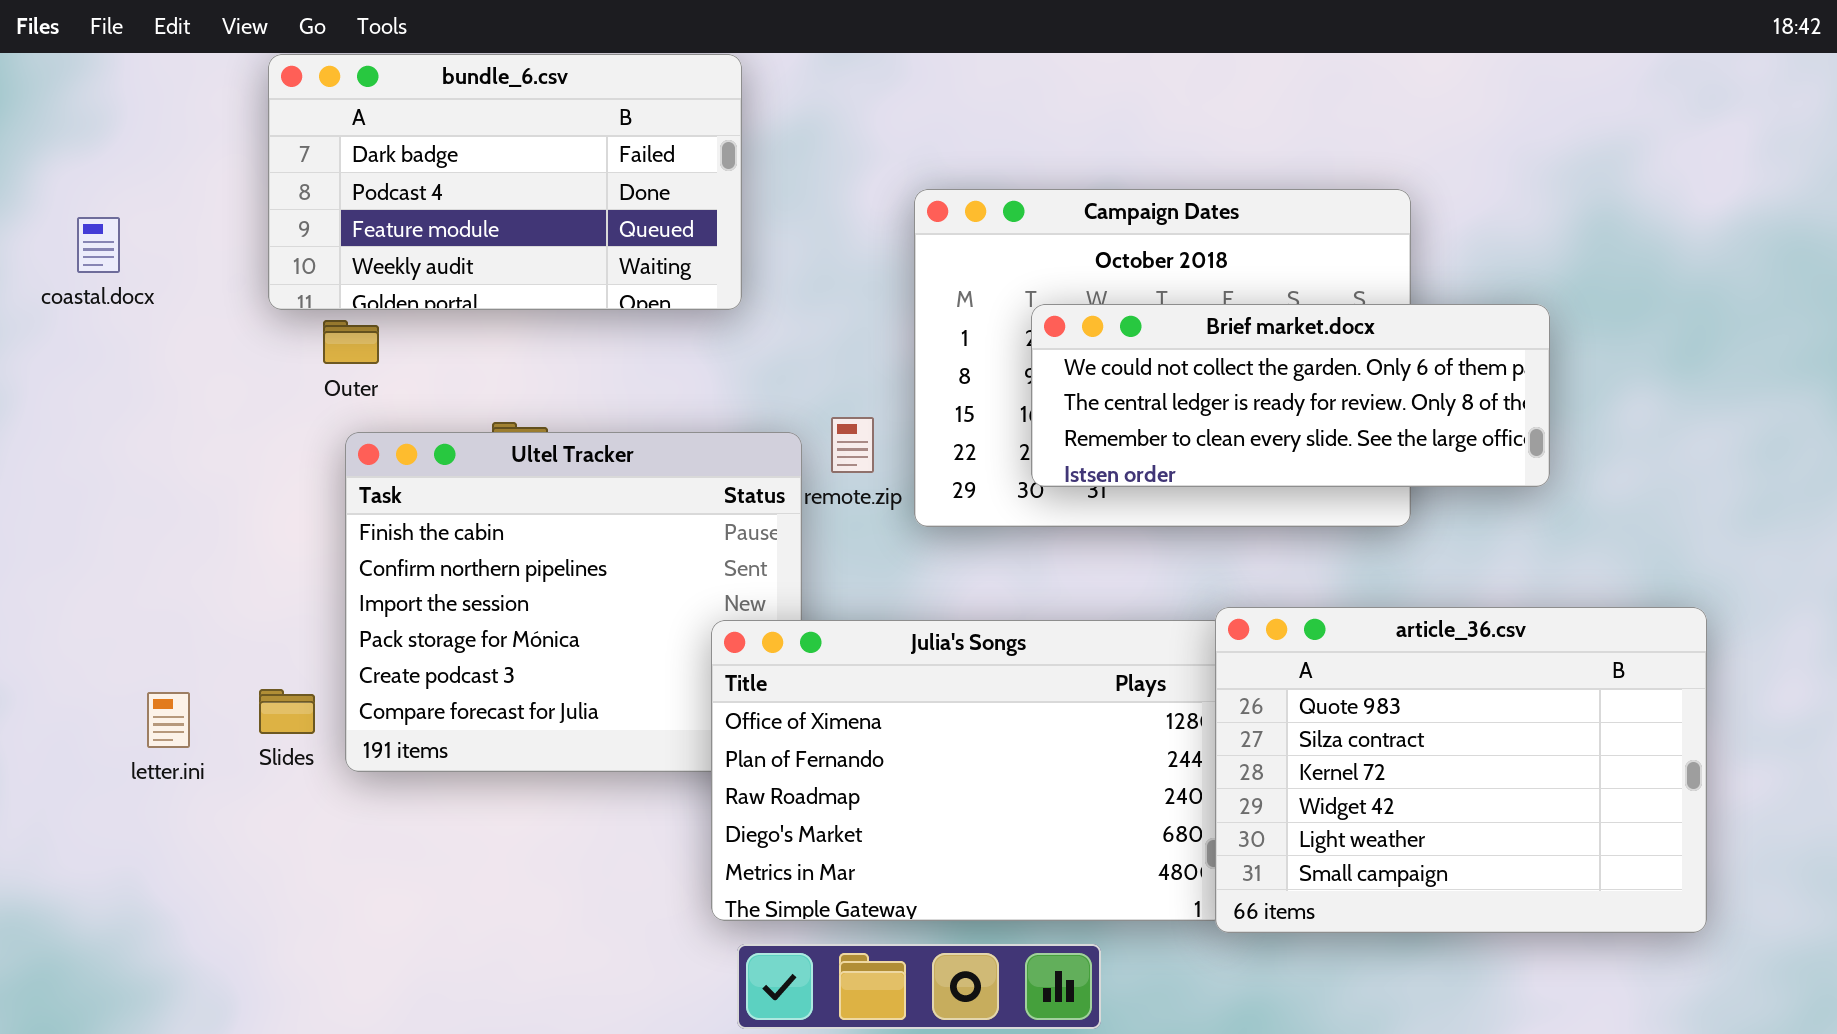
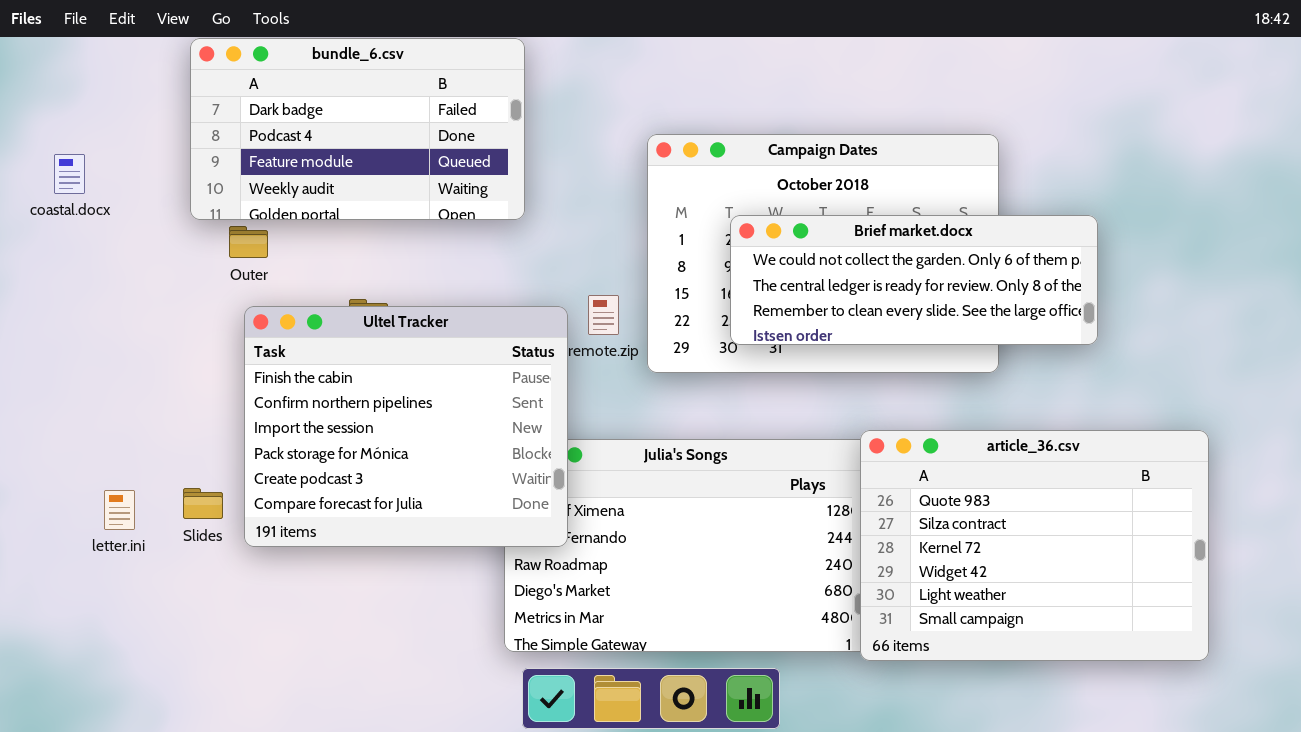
Ultel Tracker: [345,432,802,772] -> [244,306,568,547], raised

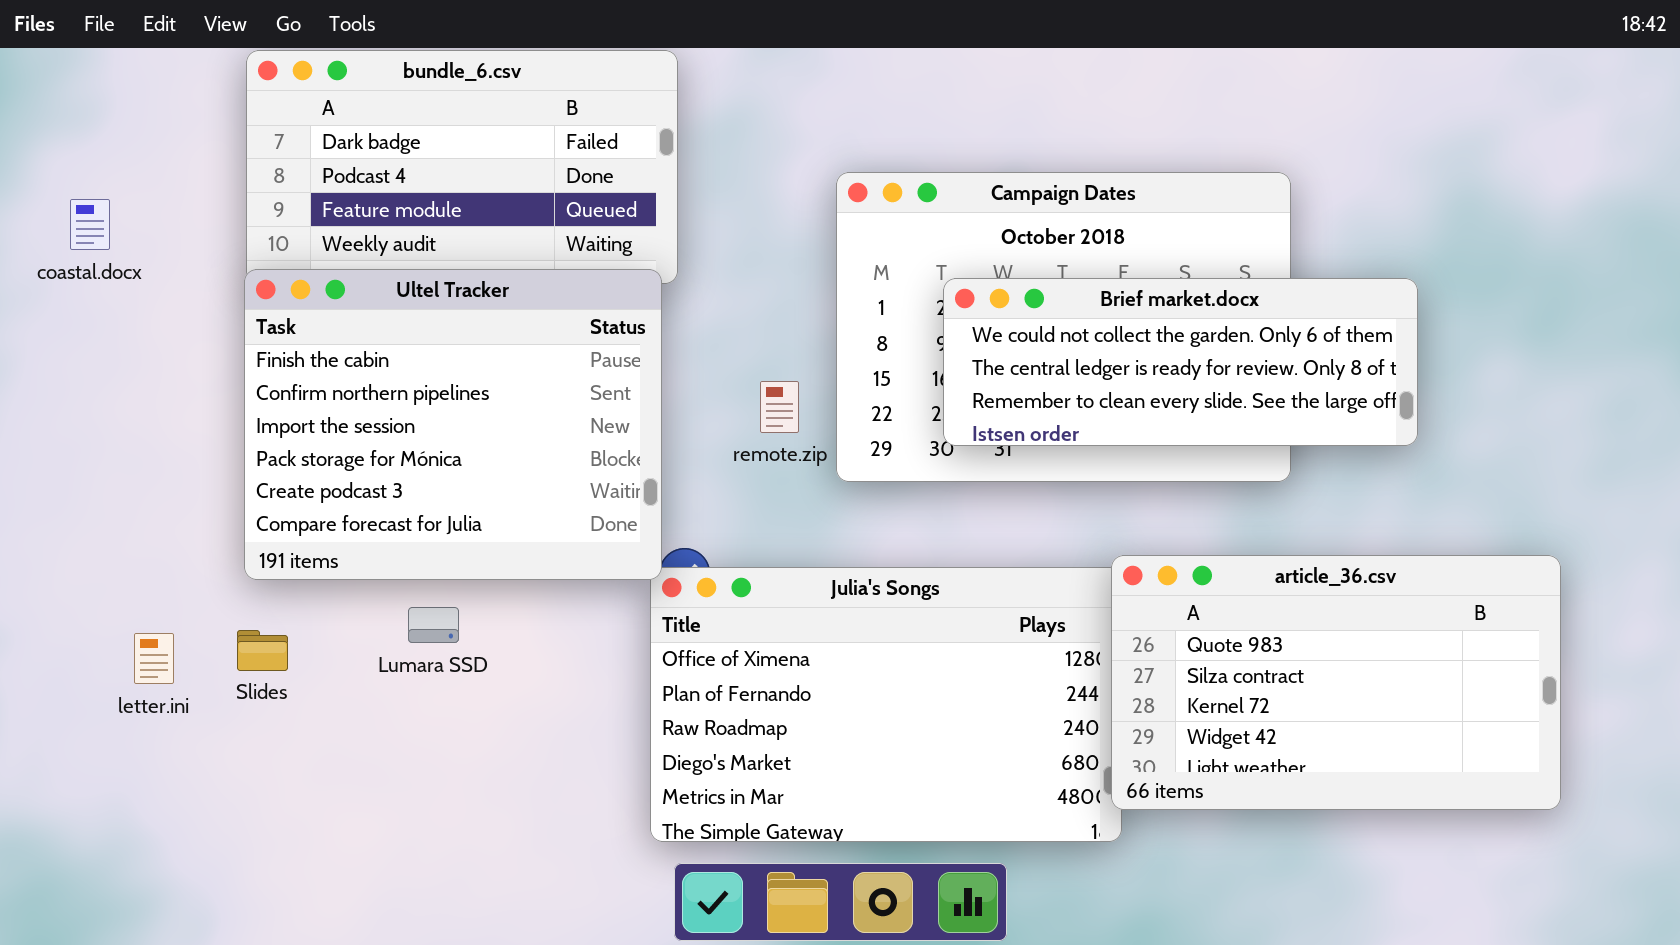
Ultel Tracker: [244,306,568,547] -> [244,269,662,580], moved
article_36.csv: [860,430,1209,661] -> [1111,555,1561,810], resized

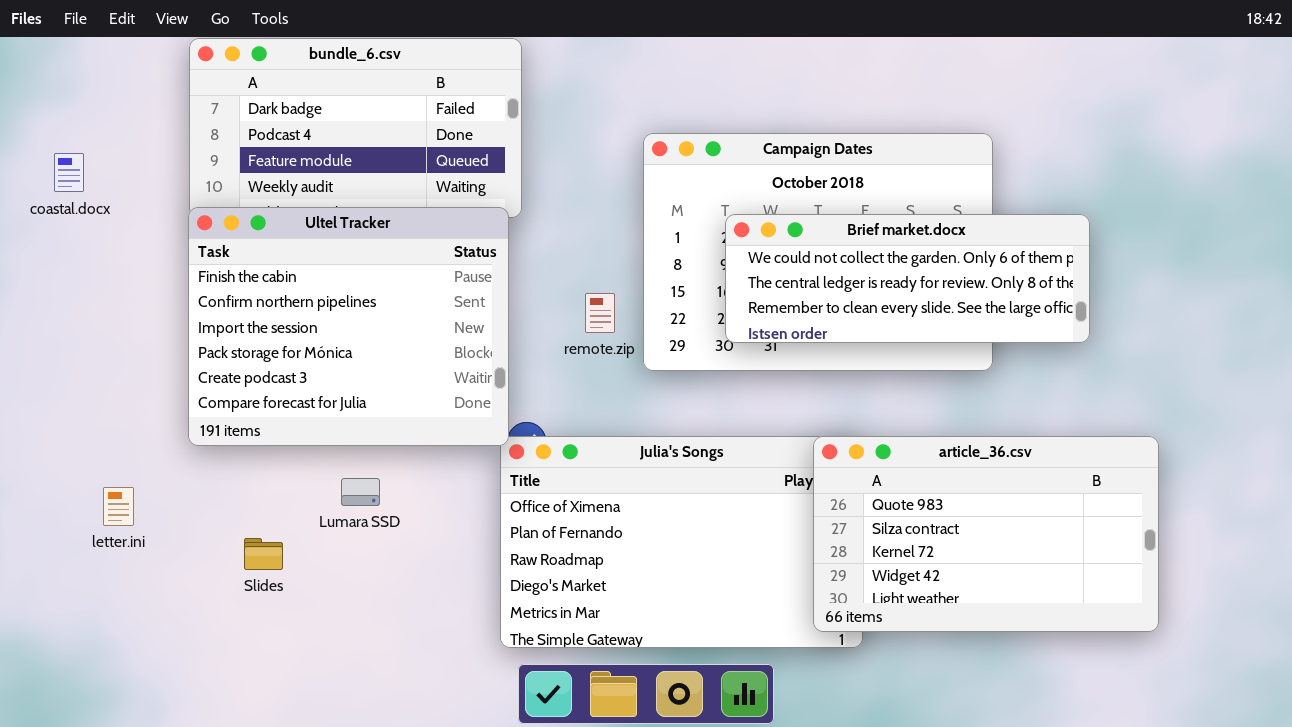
article_36.csv: [1111,555,1561,810] -> [813,436,1159,632], moved
Lumara SSD: [408,607,459,643] -> [341,478,380,506], moved
Slides: [237,630,288,671] -> [244,538,283,570], moved

